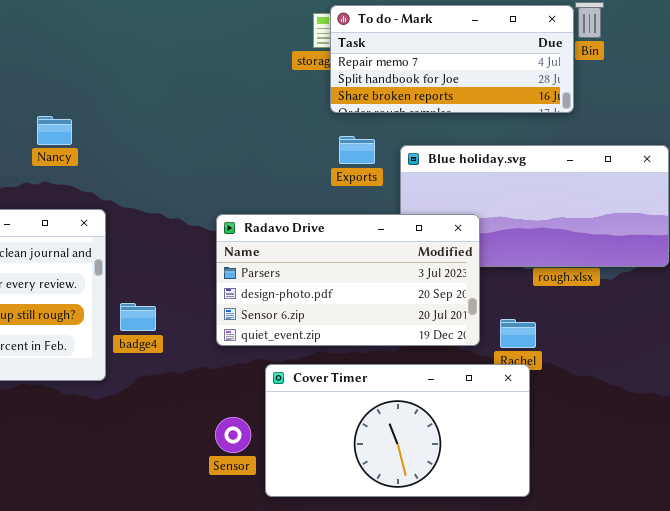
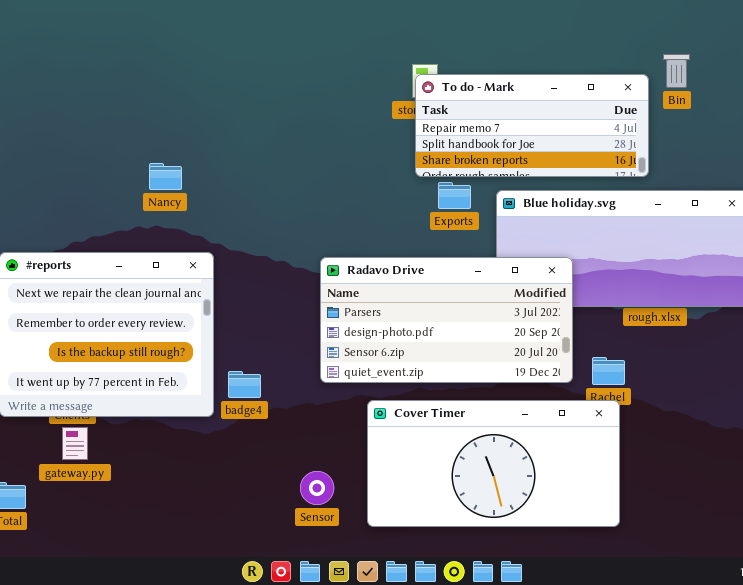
To do - Mark: [330,5,574,113] -> [415,74,649,177], moved
badge4: [120,303,156,331] -> [228,371,261,398], moved
Sensor: [215,417,251,453] -> [300,471,334,505], moved

